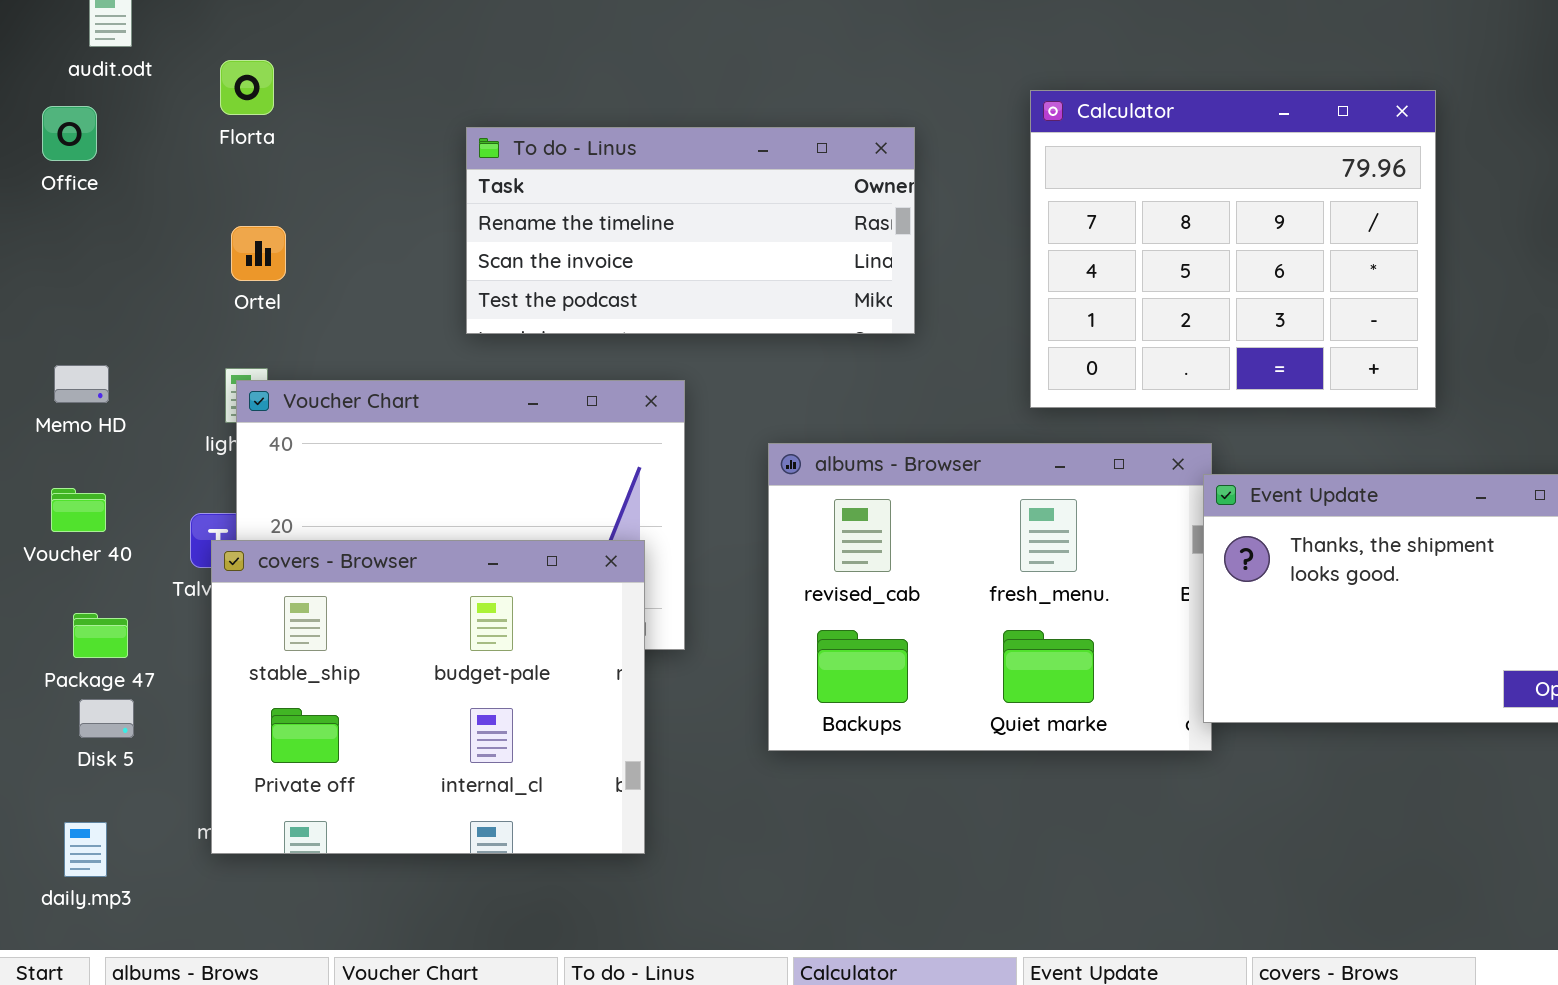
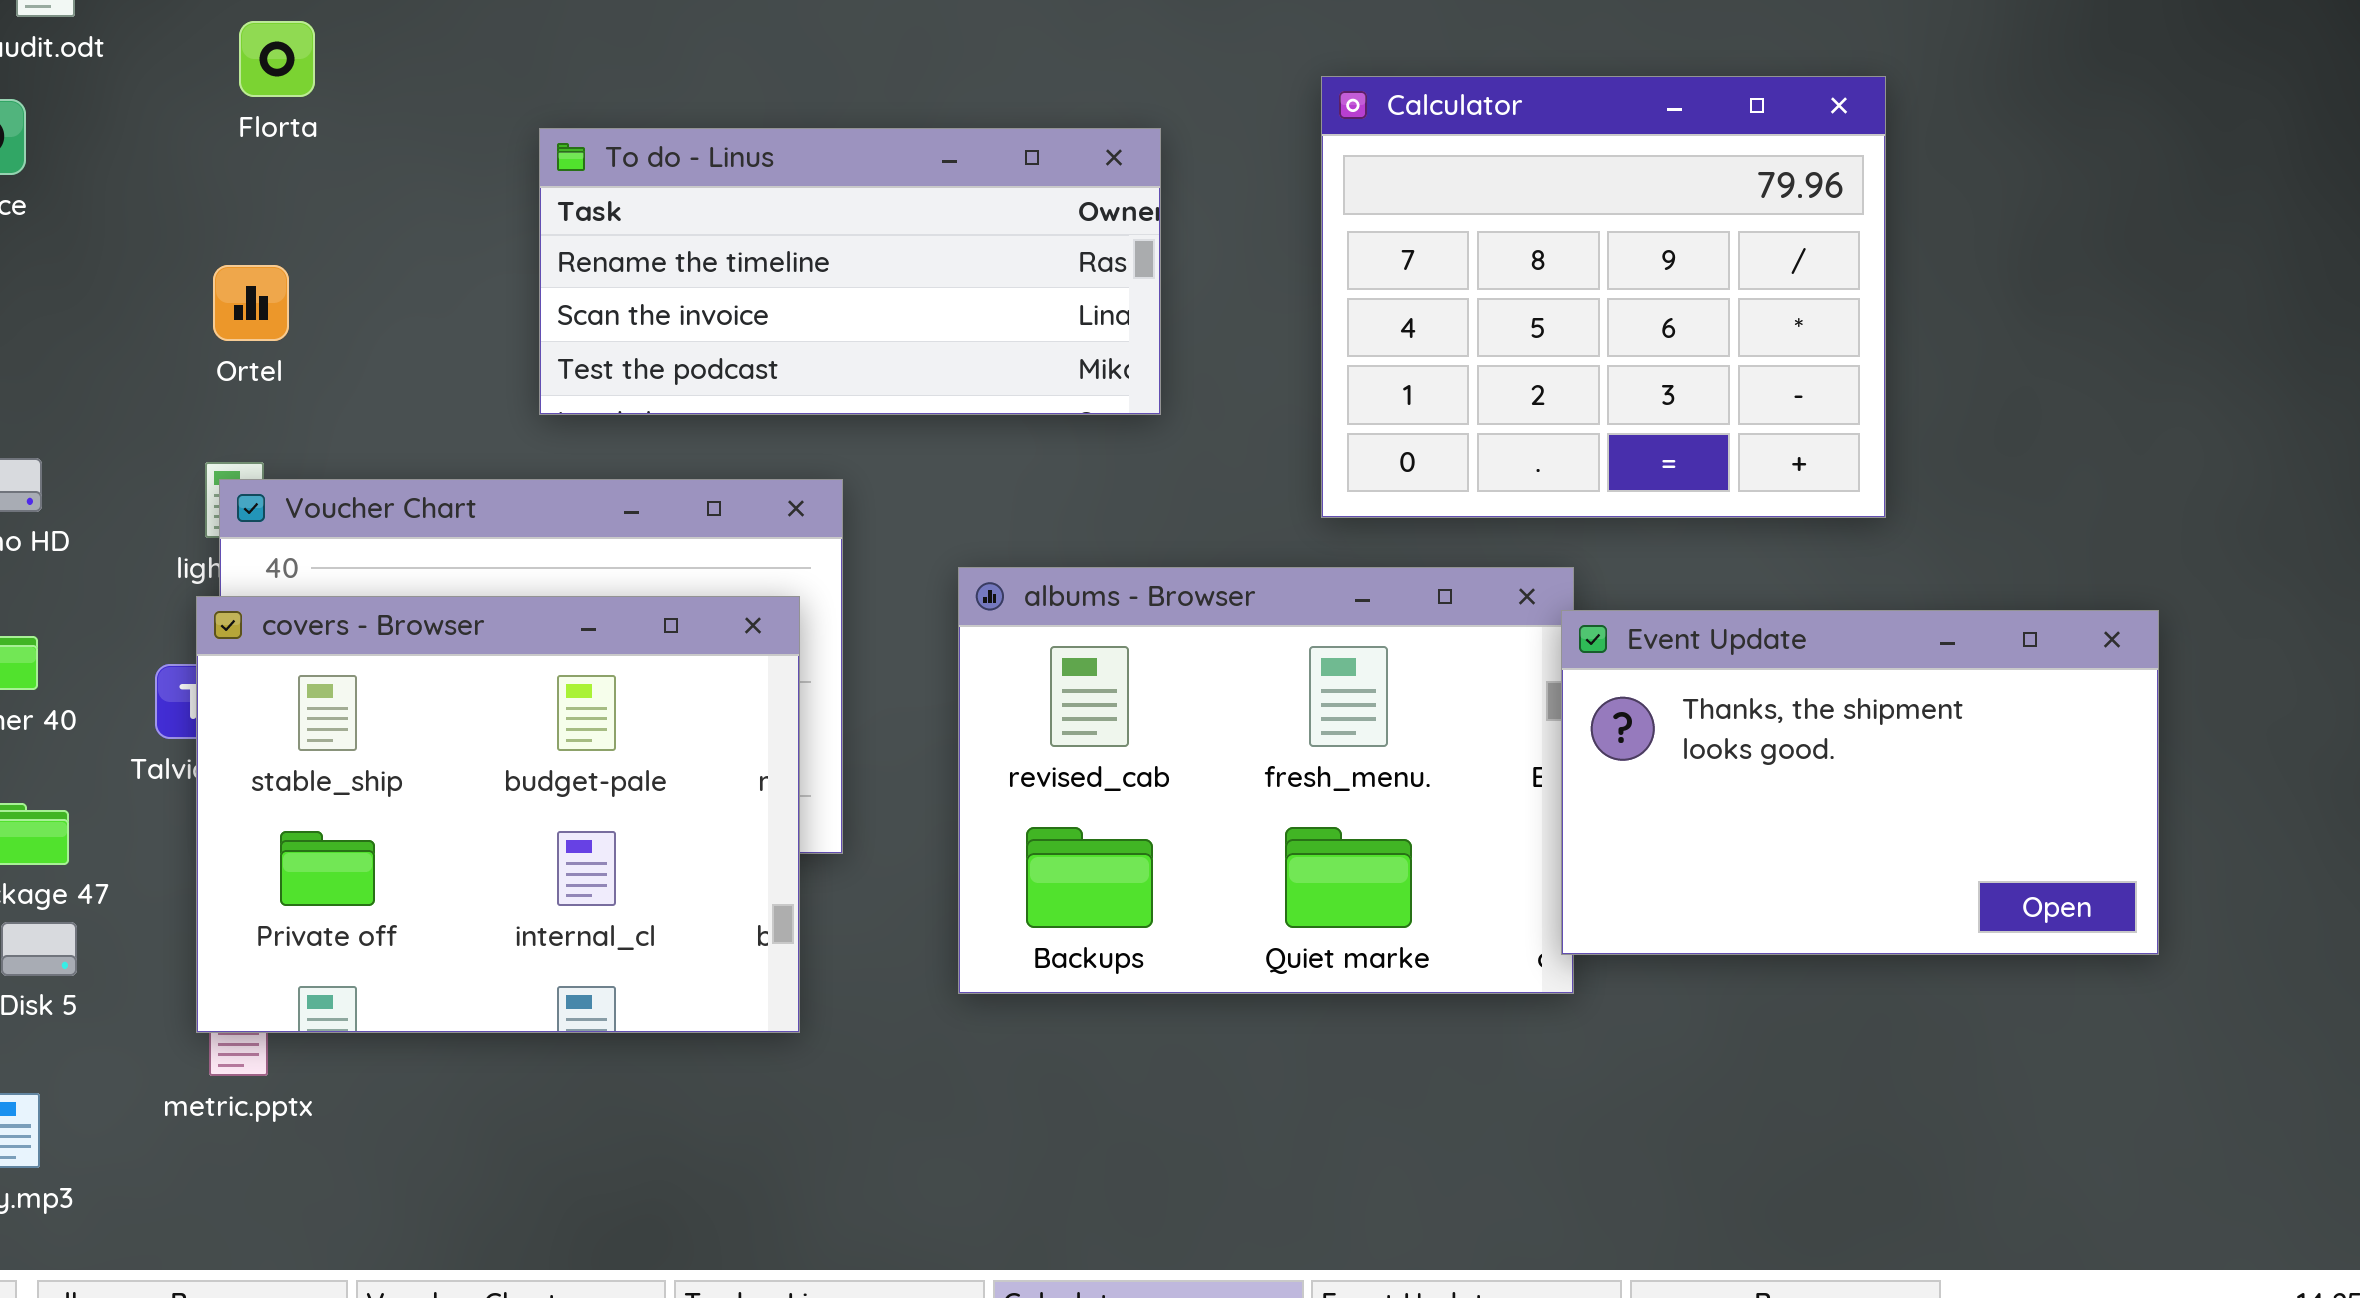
Florta: [220,60,274,115] -> [239,21,315,97], moved
covers - Browser: [211,540,645,854] -> [196,596,800,1033], moved

